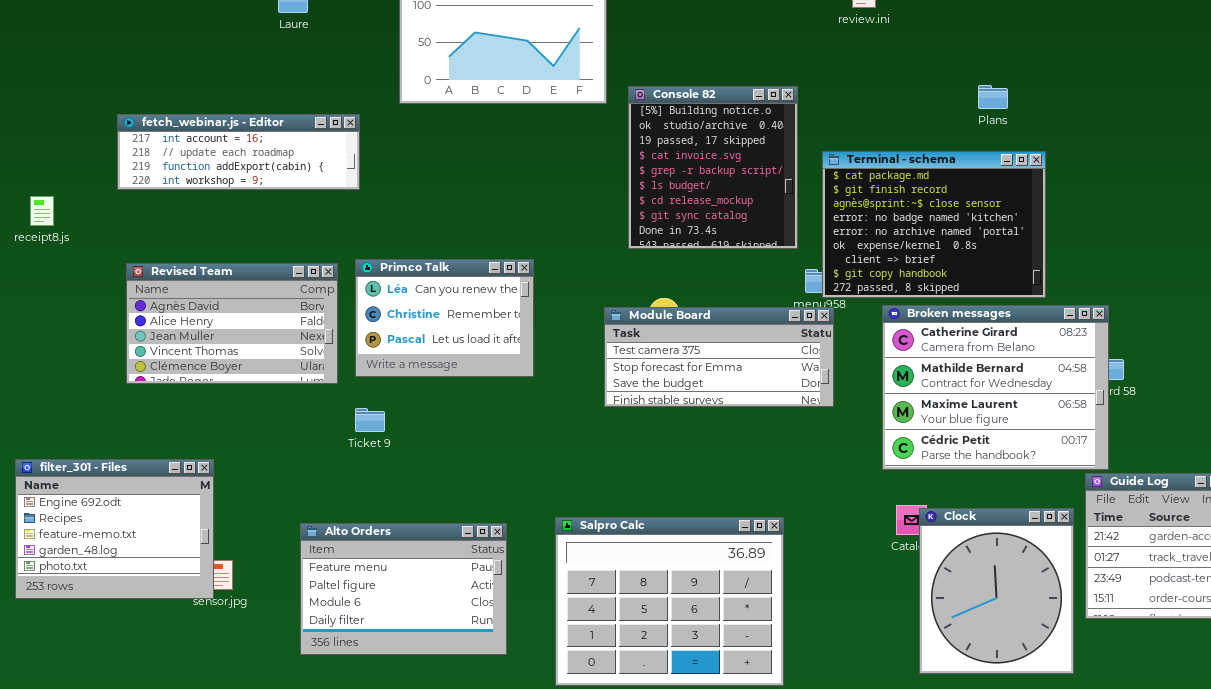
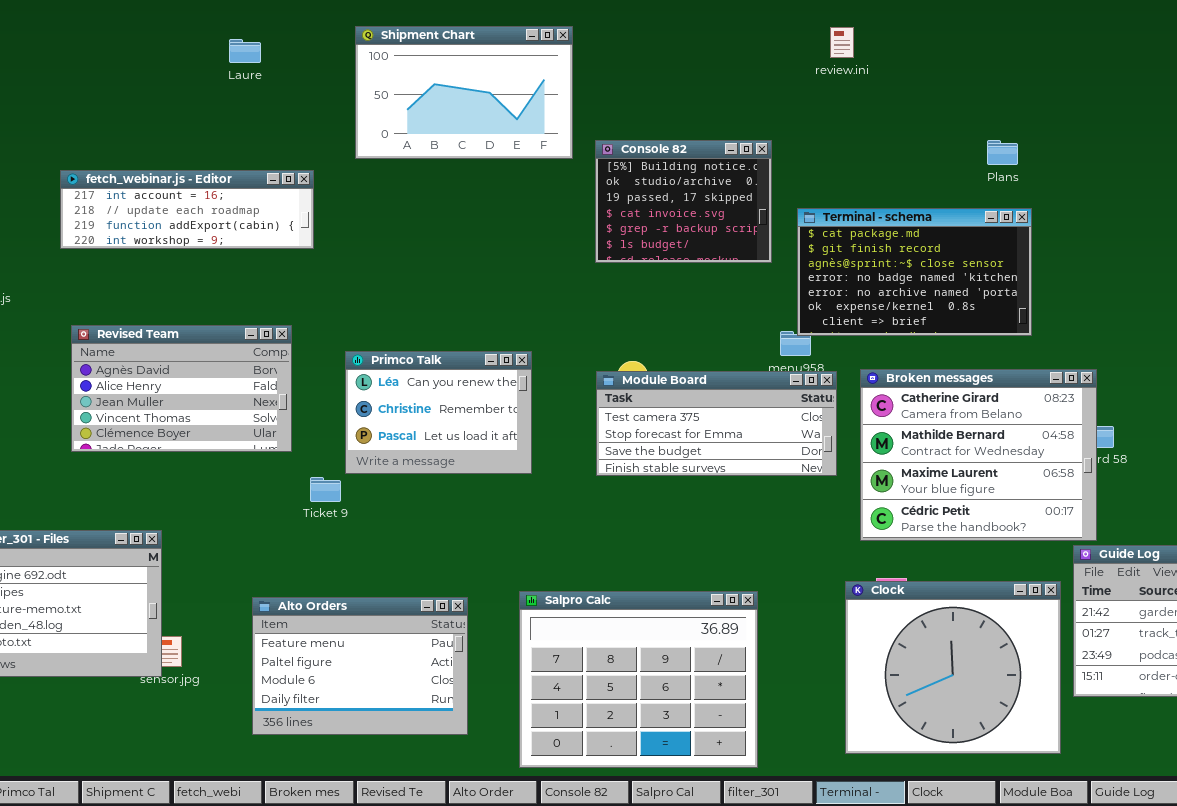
Plans: [978,85,1008,109] -> [987,140,1018,165], moved
Console 82: [628,86,798,249] -> [595,140,772,263], resized
Terminal - schema: [822,151,1046,298] -> [797,208,1032,336], resized
Primco Talk: [355,259,534,377] -> [345,351,532,474], moved
Module Board: [604,307,834,407] -> [596,371,837,476], moved
Clock: [919,508,1074,674] -> [845,581,1061,754], resized

